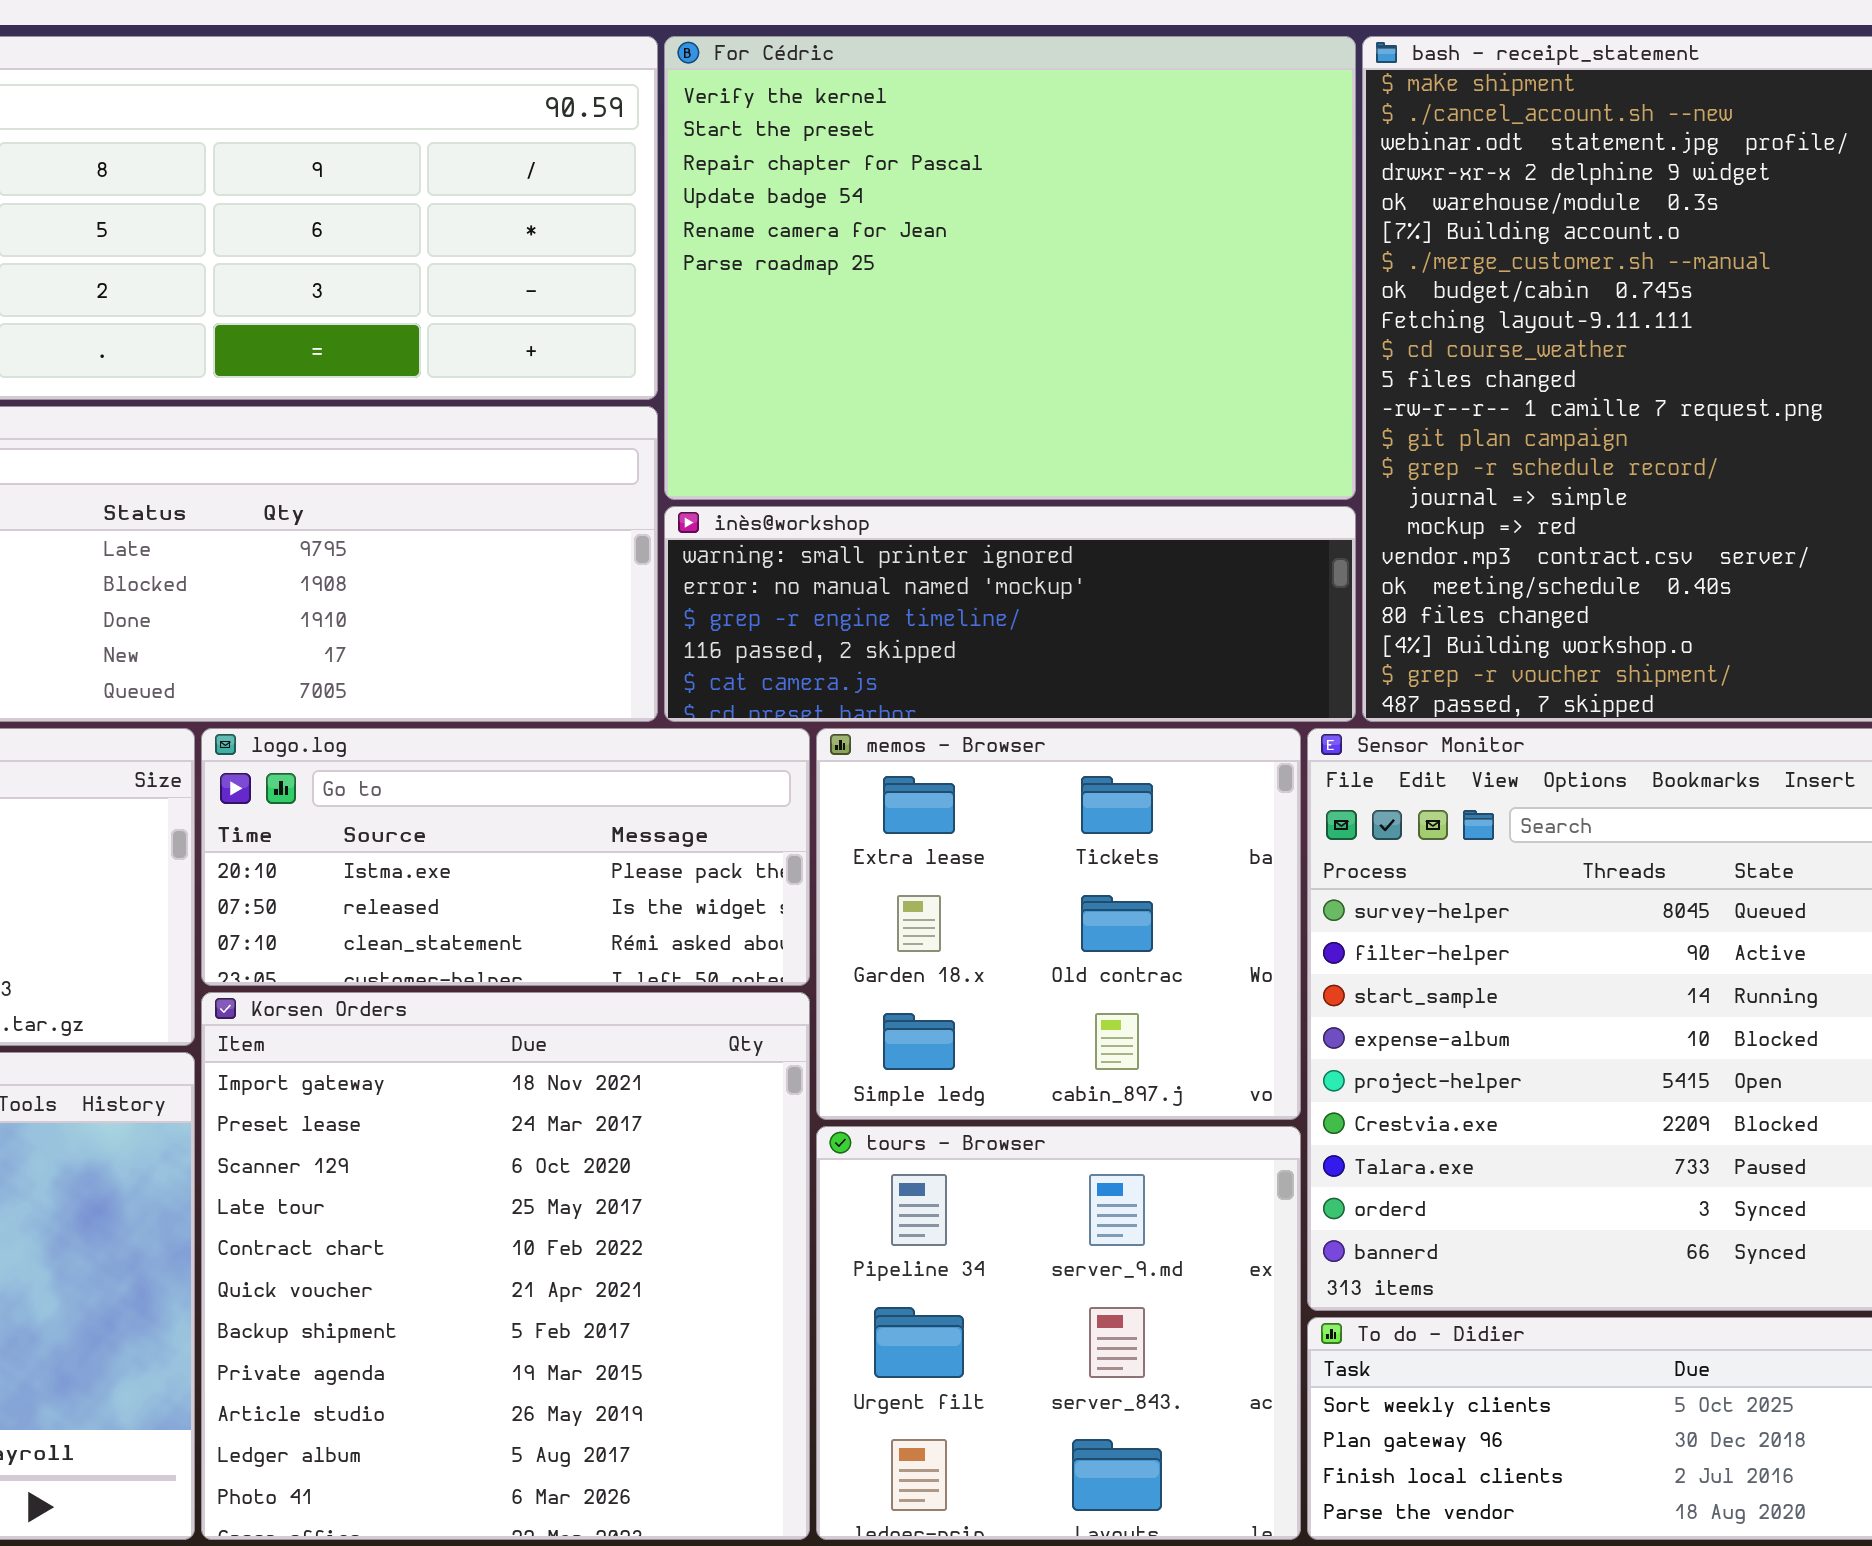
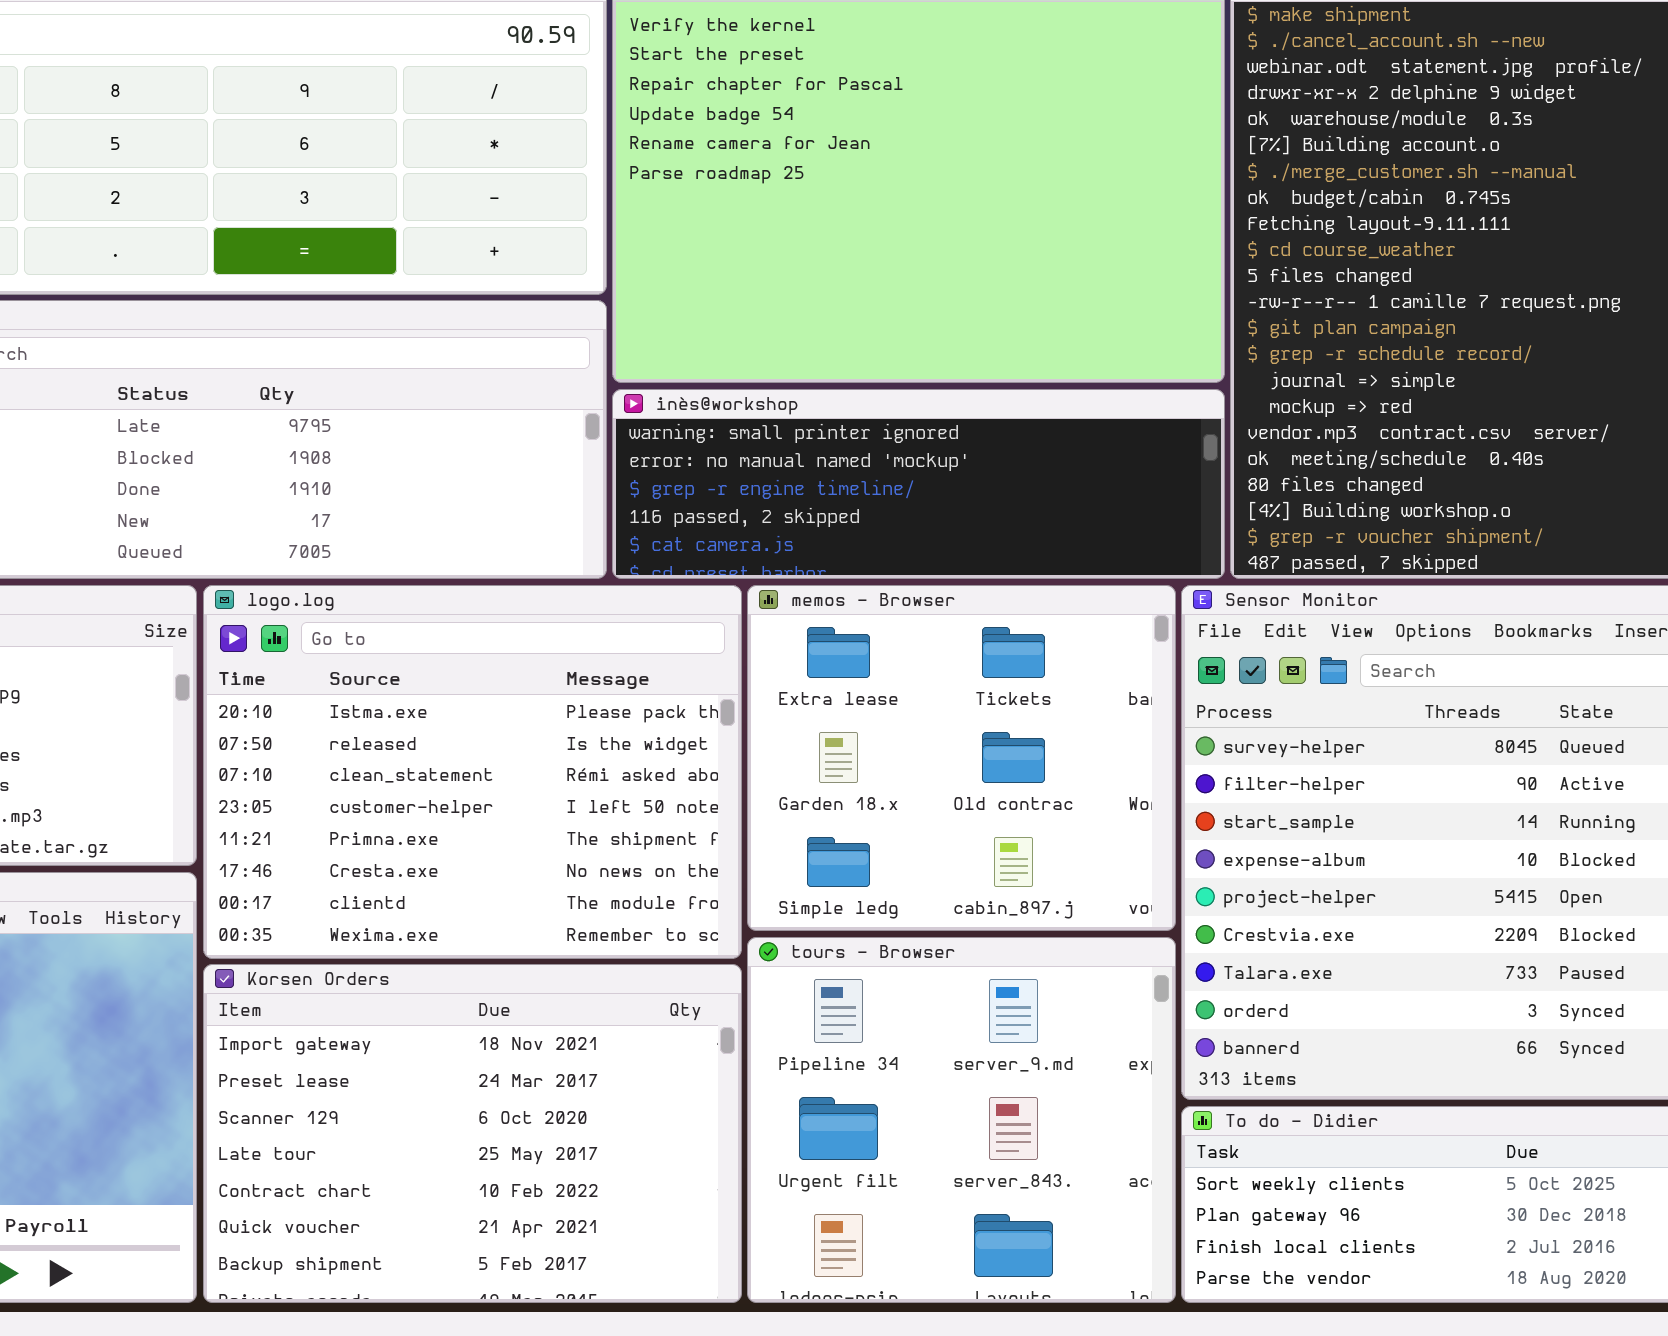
logo.log: [201,728,810,986] -> [203,585,742,959], resized
Korsen Orders: [201,992,810,1540] -> [203,964,742,1303], resized

